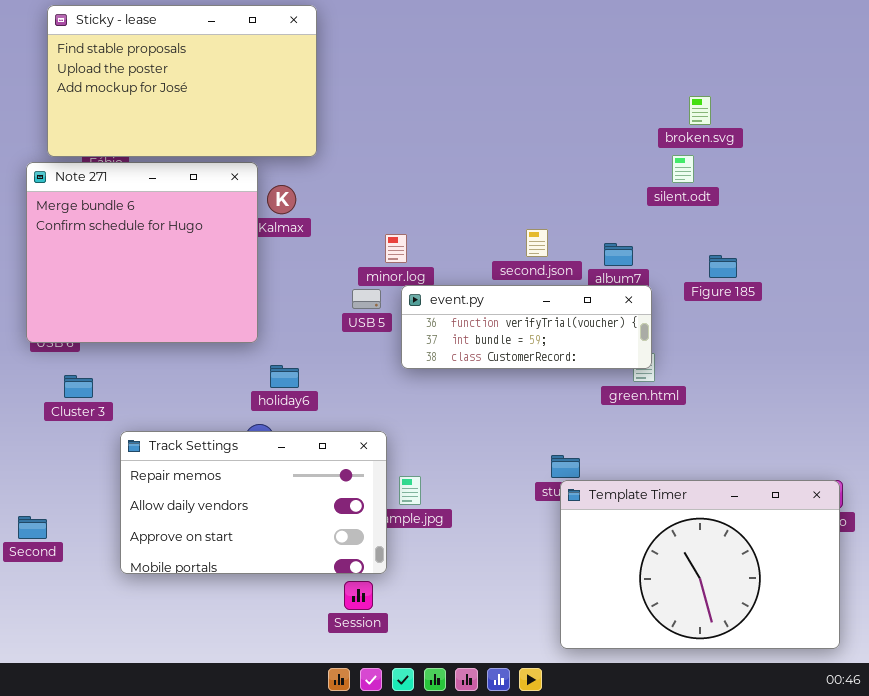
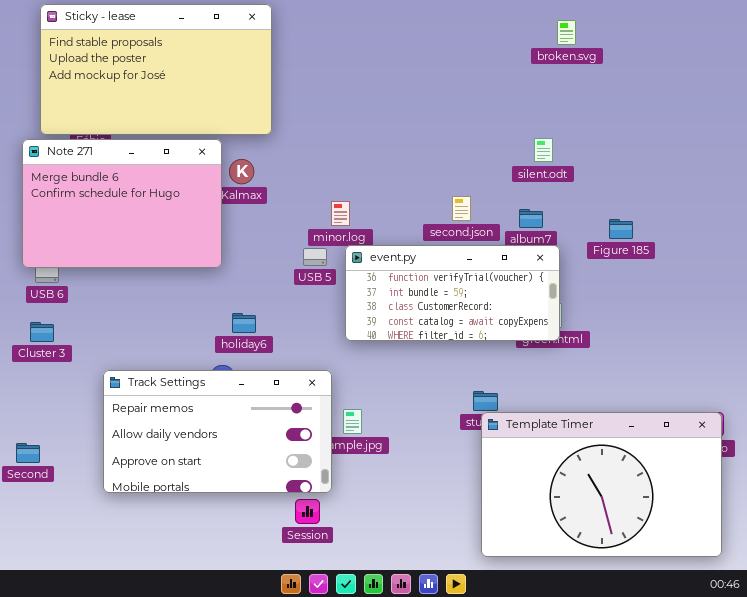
broken.svg: [689,96,711,125] -> [557,20,576,45], moved
silent.odt: [672,155,694,183] -> [534,138,553,162], moved
Note 271: [26,162,258,343] -> [22,139,222,268], resized
event.py: [401,285,652,369] -> [345,245,560,341], resized
Cluster 3: [64,375,93,398] -> [30,322,54,342], moved

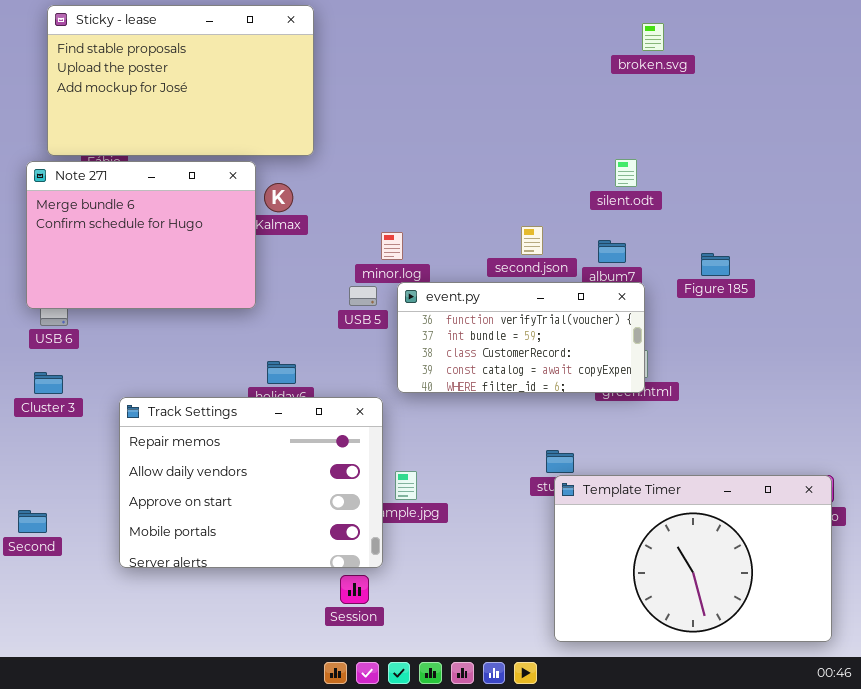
Track Settings: [103,370,332,493] -> [119,397,383,568], resized

